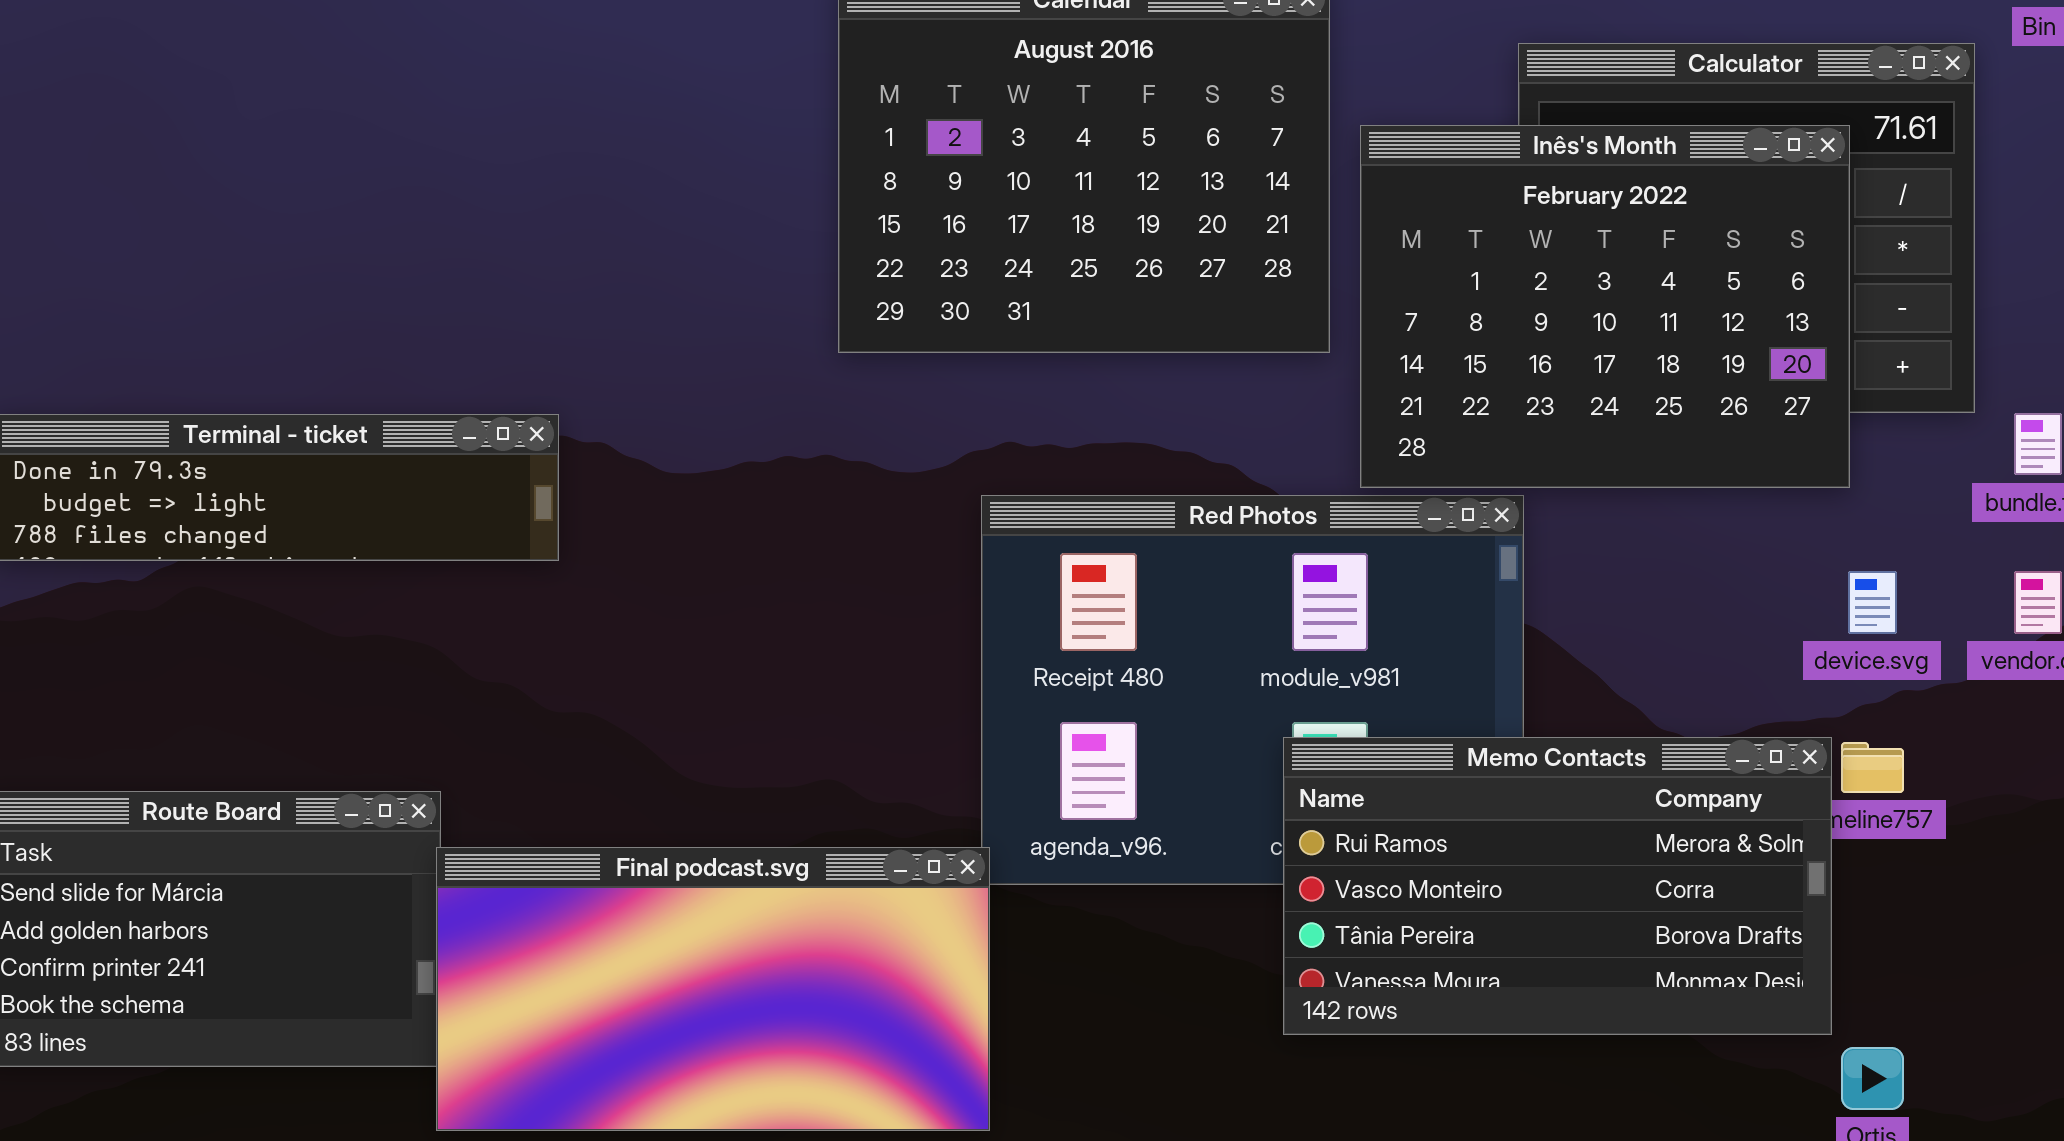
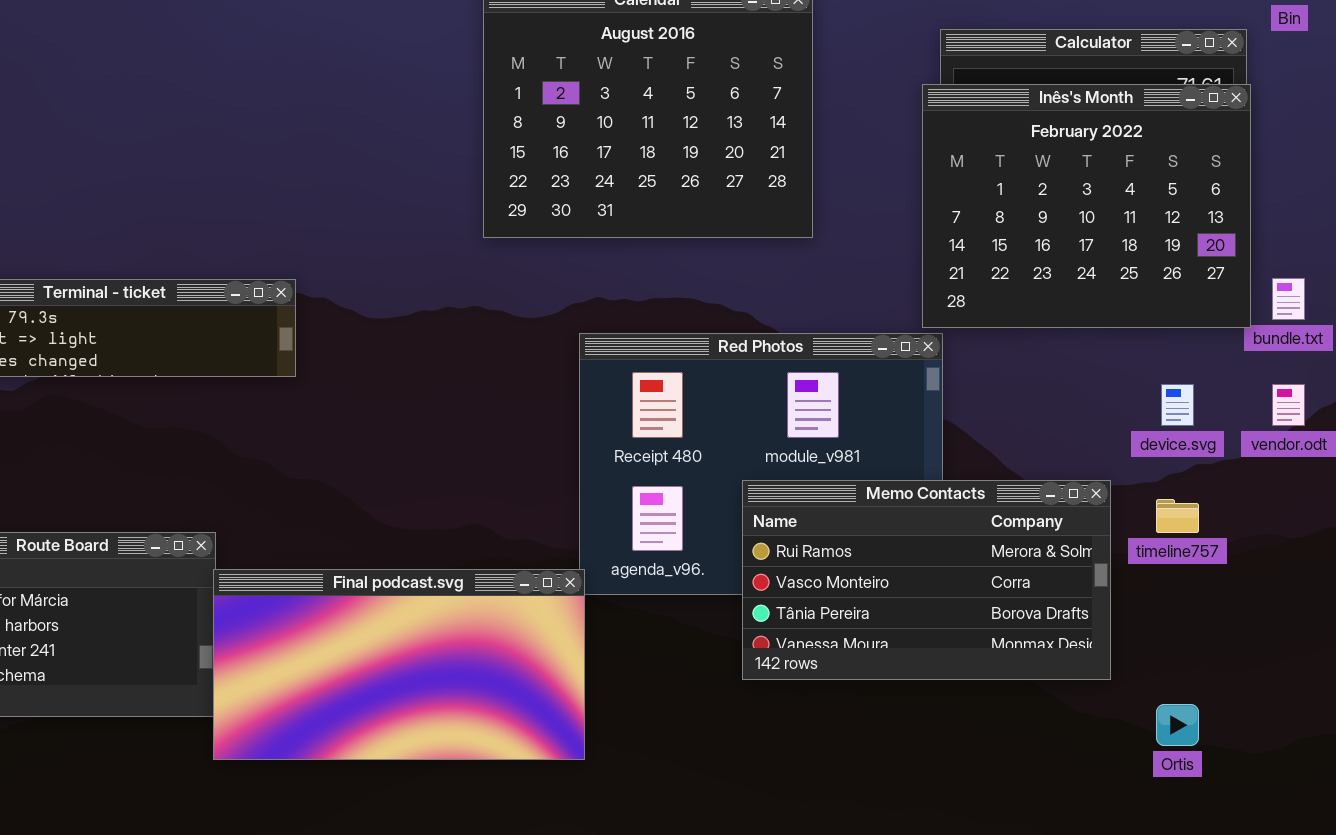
Inês's Month: [1360,125,1850,488] -> [922,84,1251,328], moved
Memo Contacts: [1283,737,1832,1035] -> [742,480,1111,680], moved

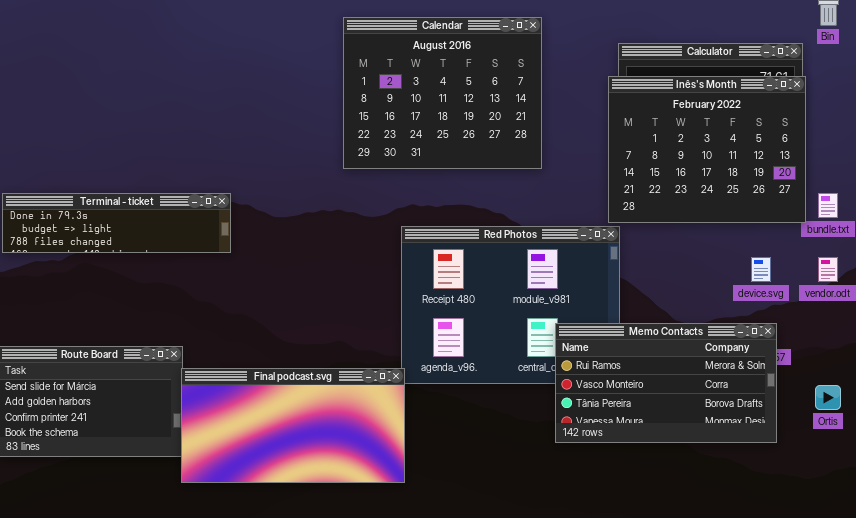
Memo Contacts: [742,480,1111,680] -> [555,323,777,443], moved
Ortis: [1156,704,1199,746] -> [815,385,841,410], moved

